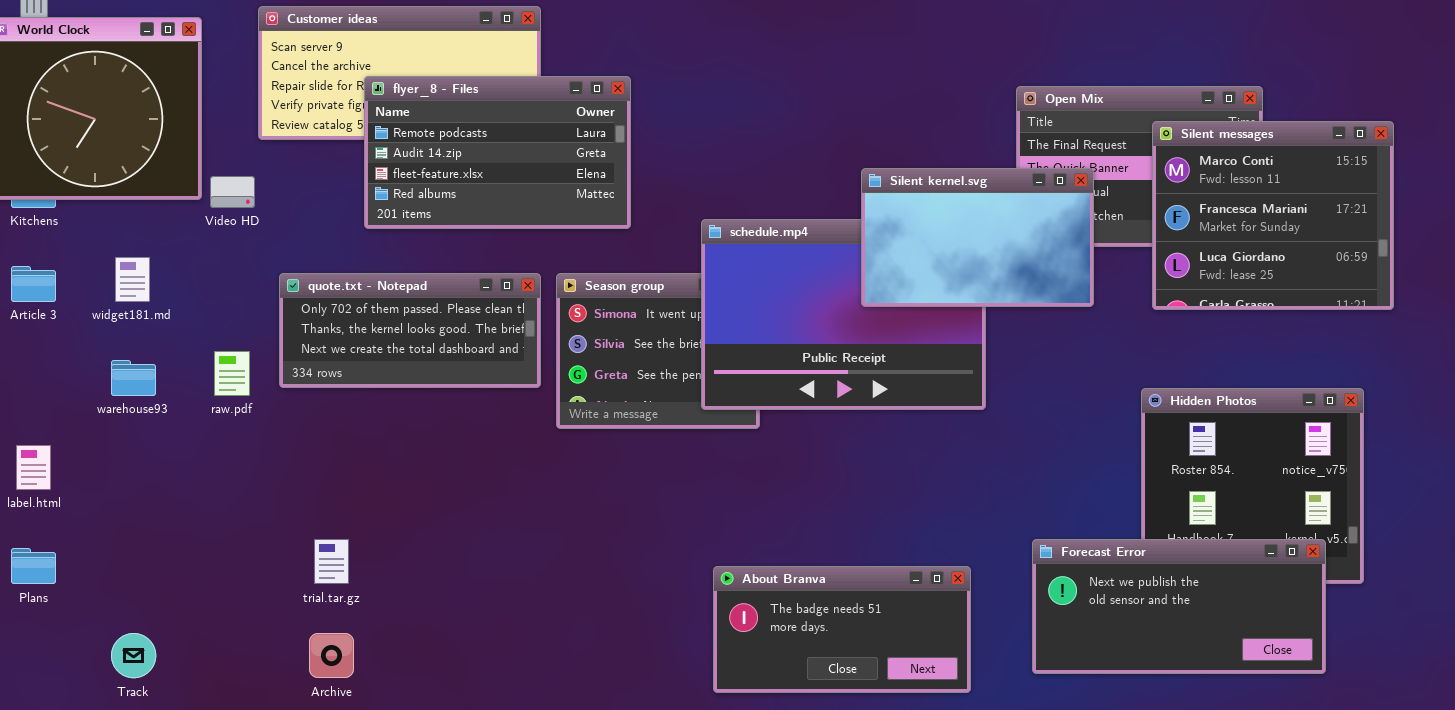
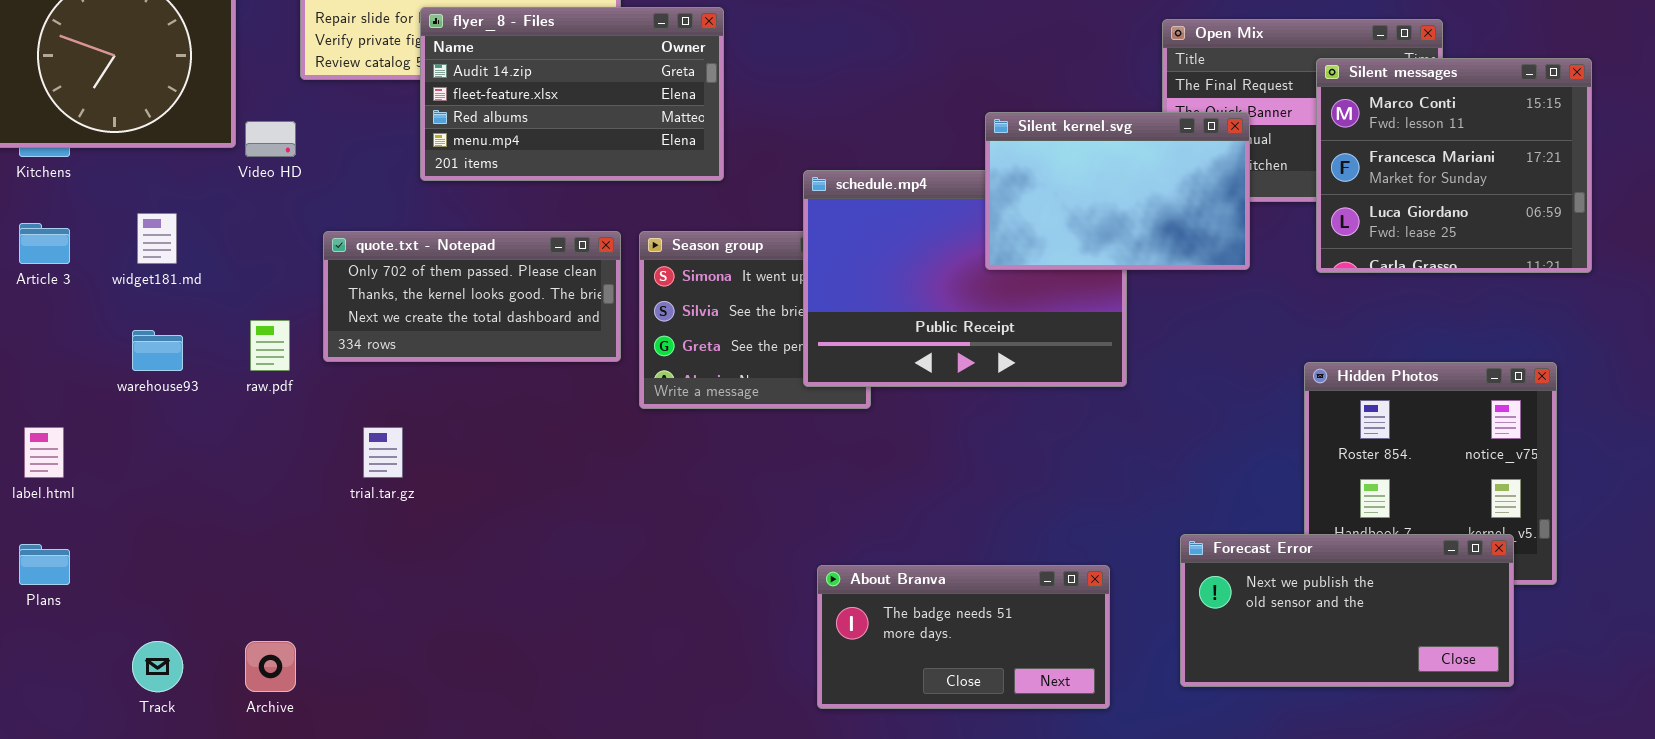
flyer_8 - Files: [364,76,631,229] -> [420,7,724,181], scrolled down 1 row
trial.tar.gz: [314,539,349,584] -> [363,427,403,478], moved
Archive: [309,633,354,678] -> [245,641,296,692], moved

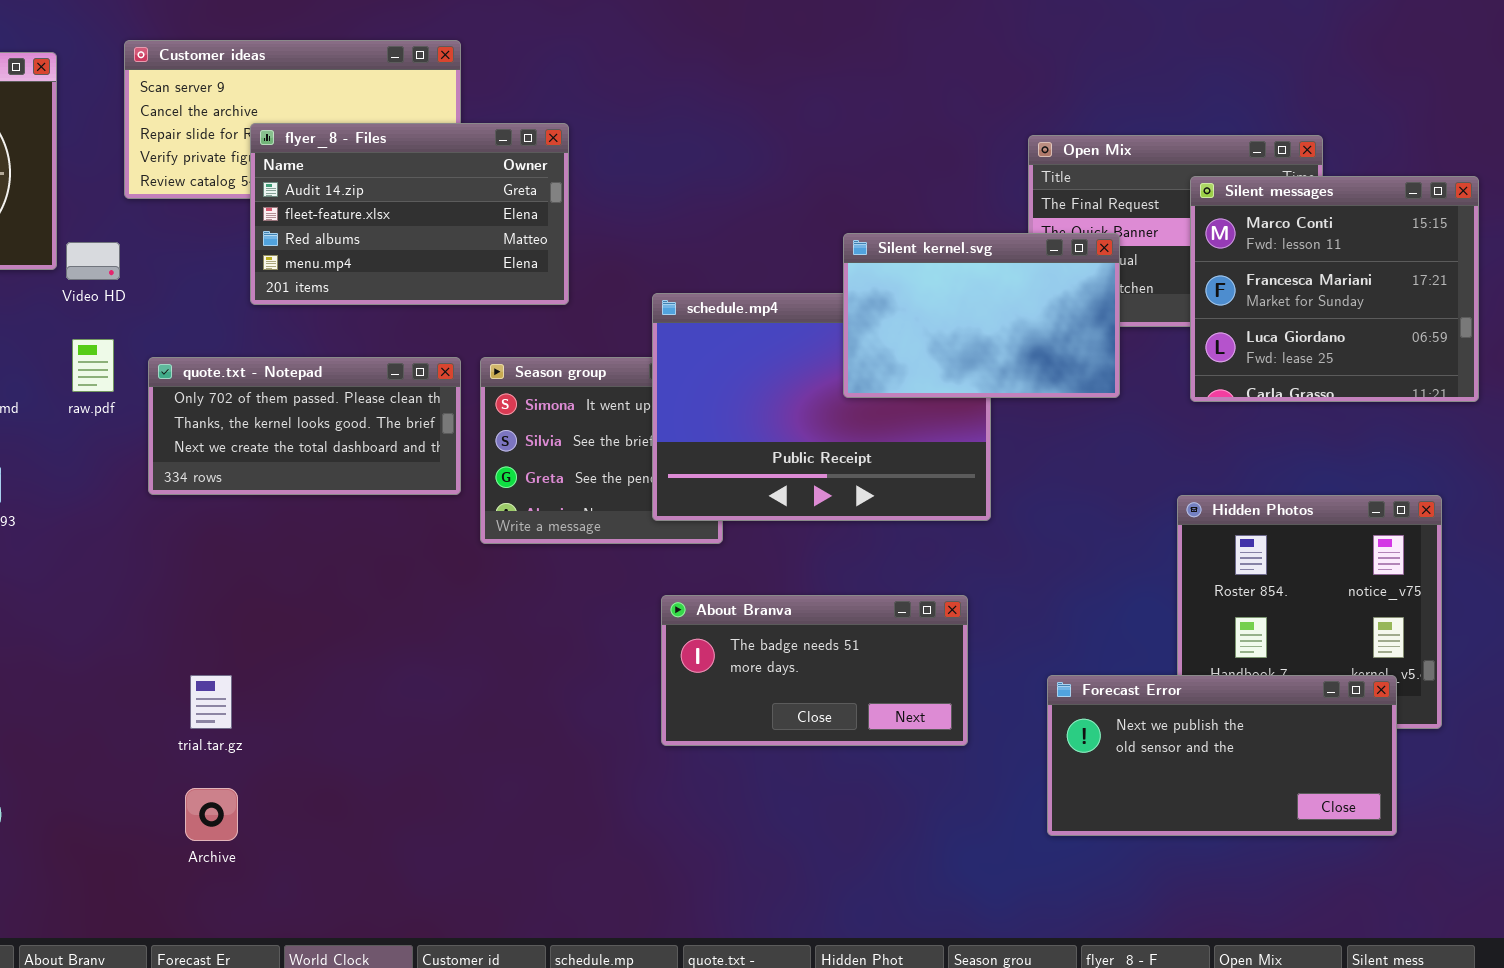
raw.pdf: [250,320,290,371] -> [72,339,114,392], moved
trial.tar.gz: [363,427,403,478] -> [190,675,232,729], moved
About Branva: [817,565,1110,709] -> [661,595,968,746], moved
Archive: [245,641,296,692] -> [185,788,238,841], moved

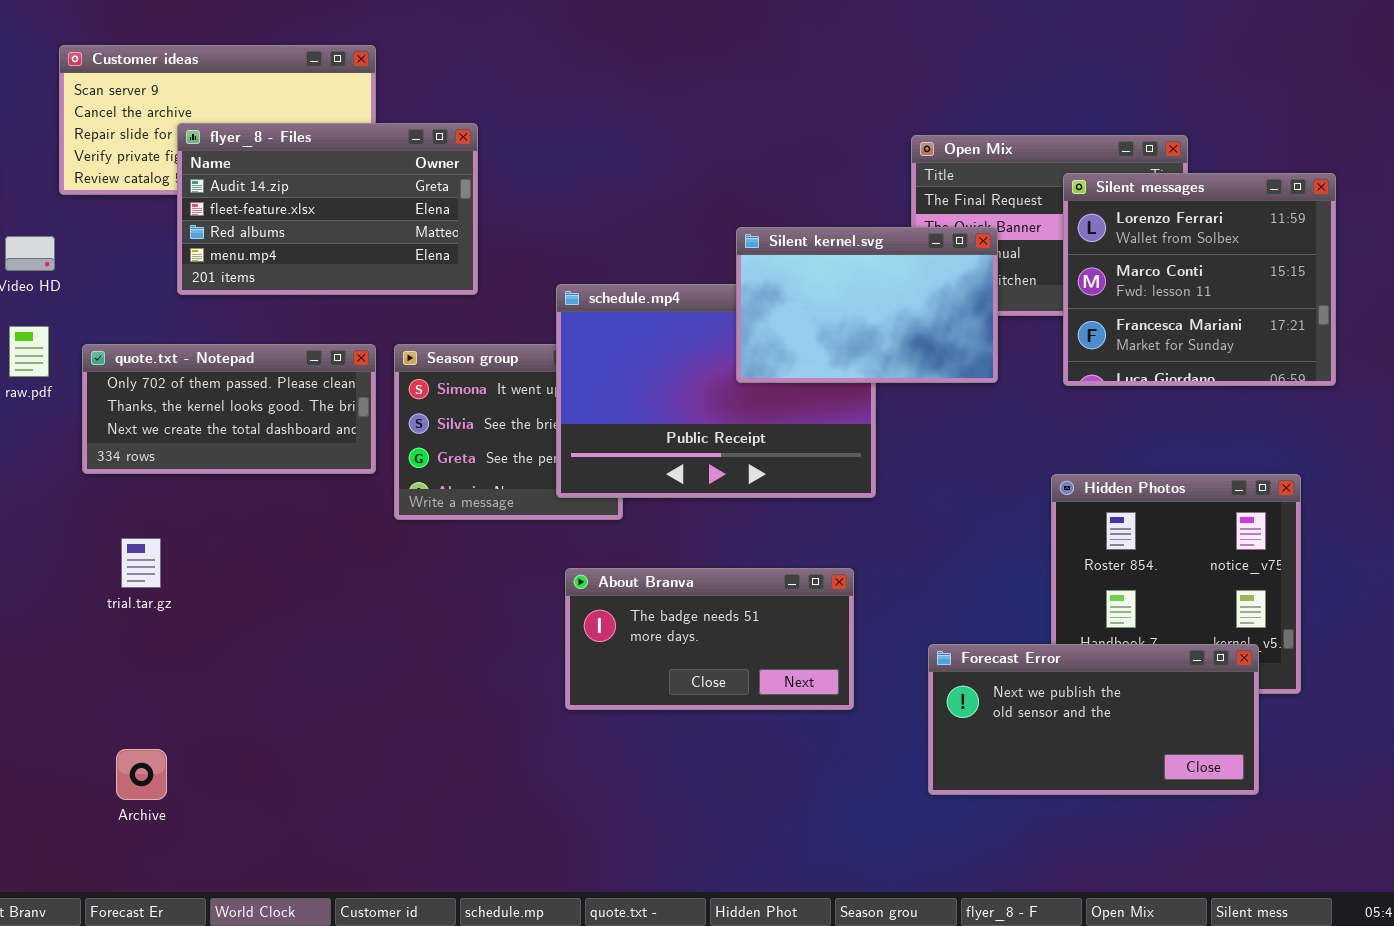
Silent messages: [1190,176,1479,402] -> [1063,173,1336,386], scrolled up 1 row
trial.tar.gz: [190,675,232,729] -> [121,538,161,588], moved

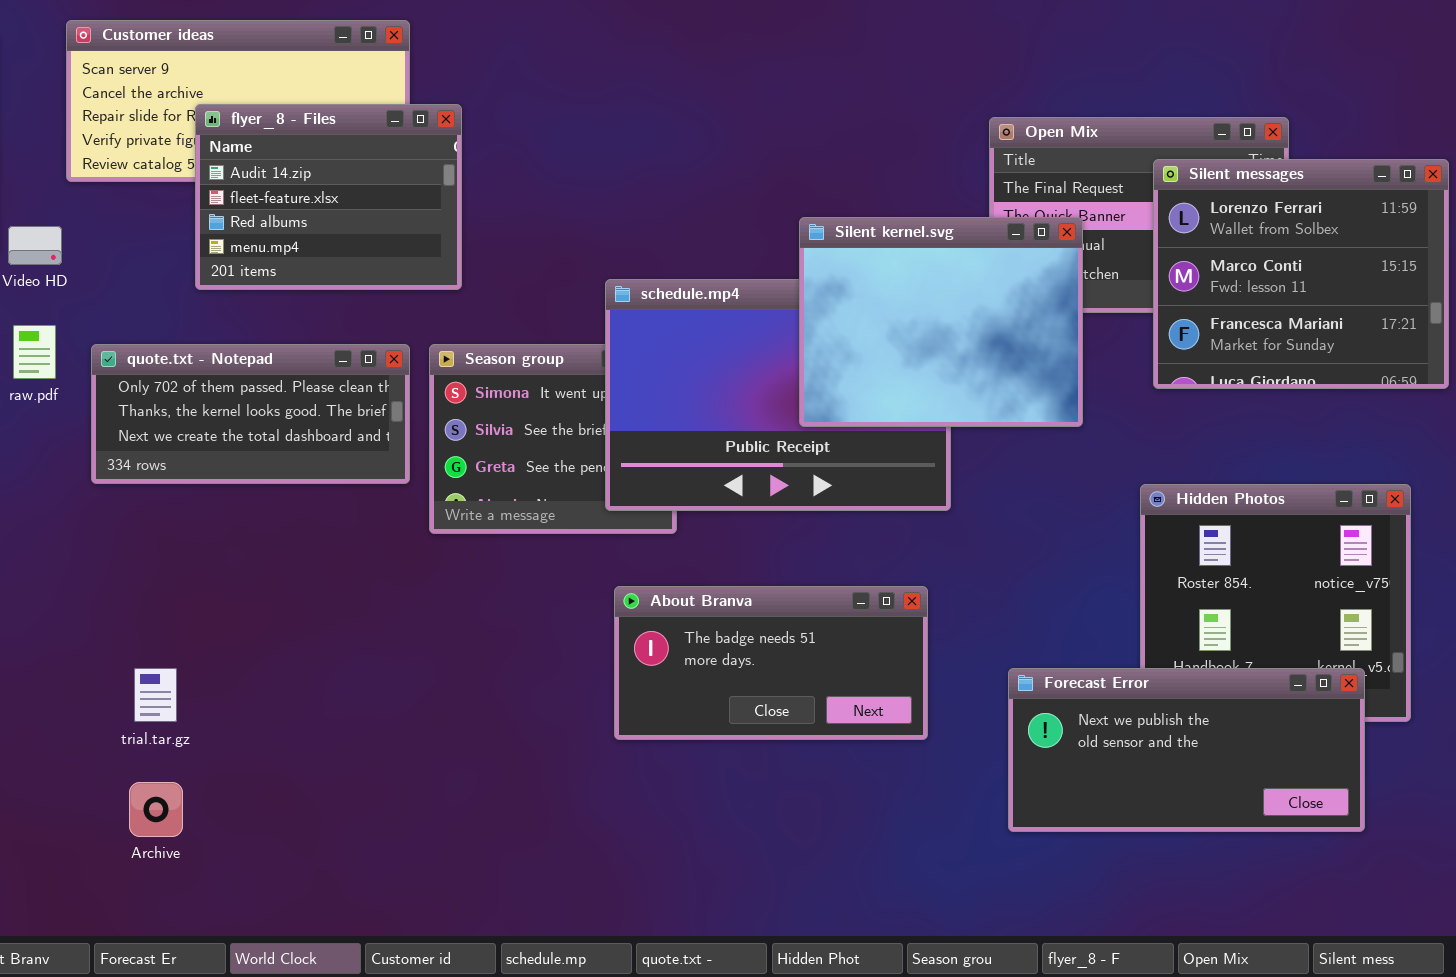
flyer_8 - Files: [177,123,478,295] -> [195,104,462,290], resized
Silent kernel.svg: [736,227,998,383] -> [799,217,1083,427], resized
trial.tar.gz: [121,538,161,588] -> [134,668,177,722], moved

